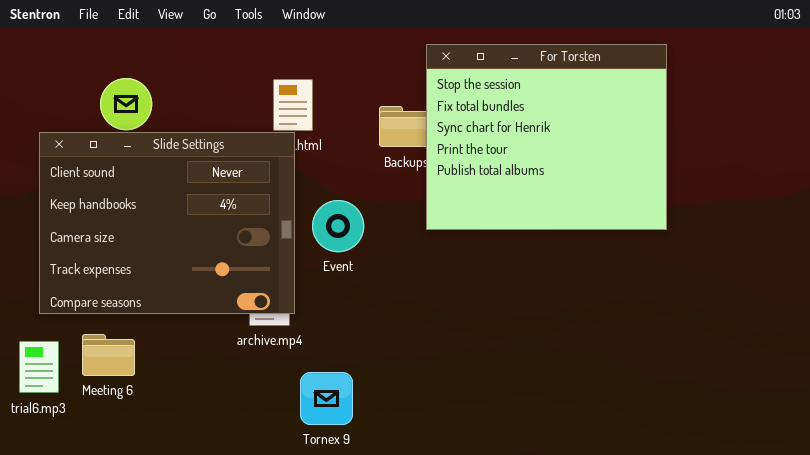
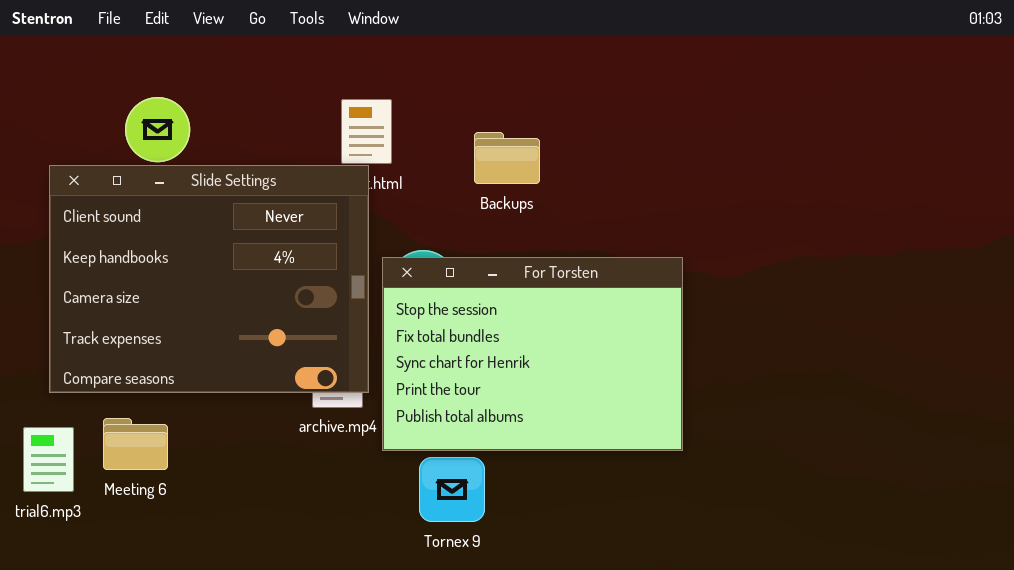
For Torsten: [426,44,667,230] -> [382,257,683,451], moved, resized
Tornex 9: [300,372,353,425] -> [419,457,485,522], moved

